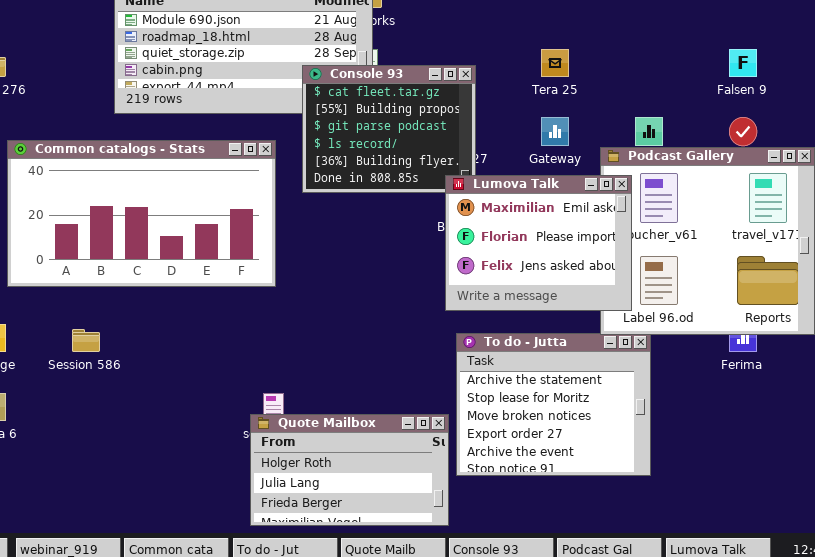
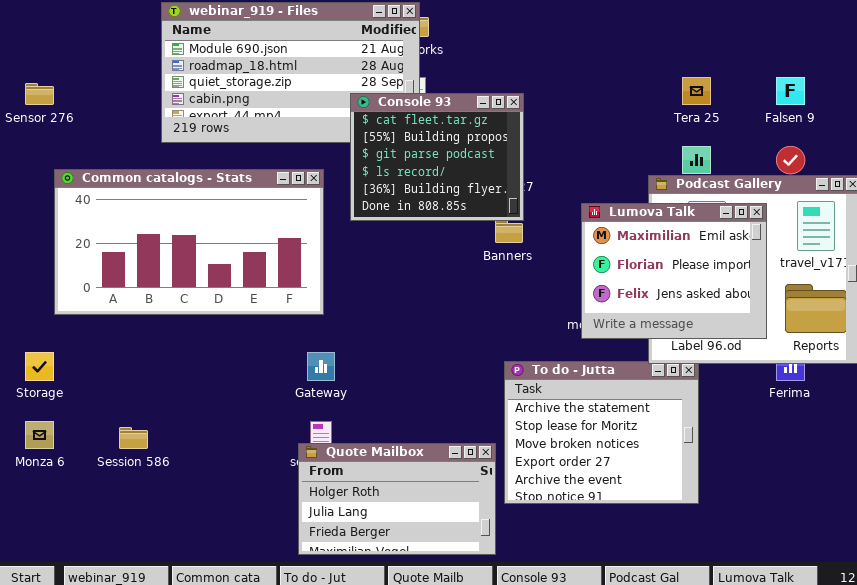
Tera 25: [541,49,569,77] -> [682,77,711,105], moved
Gateway: [541,117,569,146] -> [307,352,335,381], moved
Lumova Talk: [445,175,632,311] -> [581,203,767,339], moved
Session 586: [72,329,100,352] -> [119,427,148,449], moved

